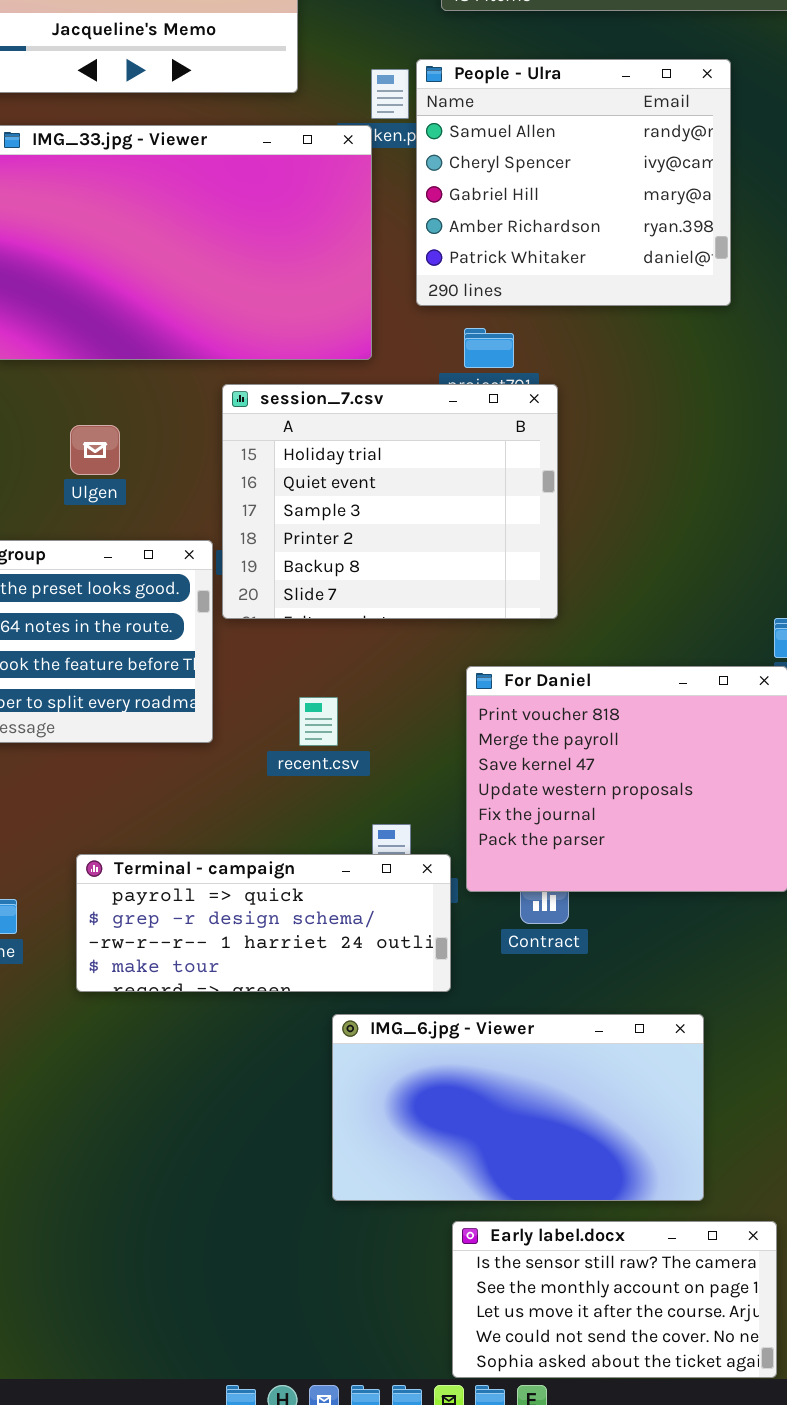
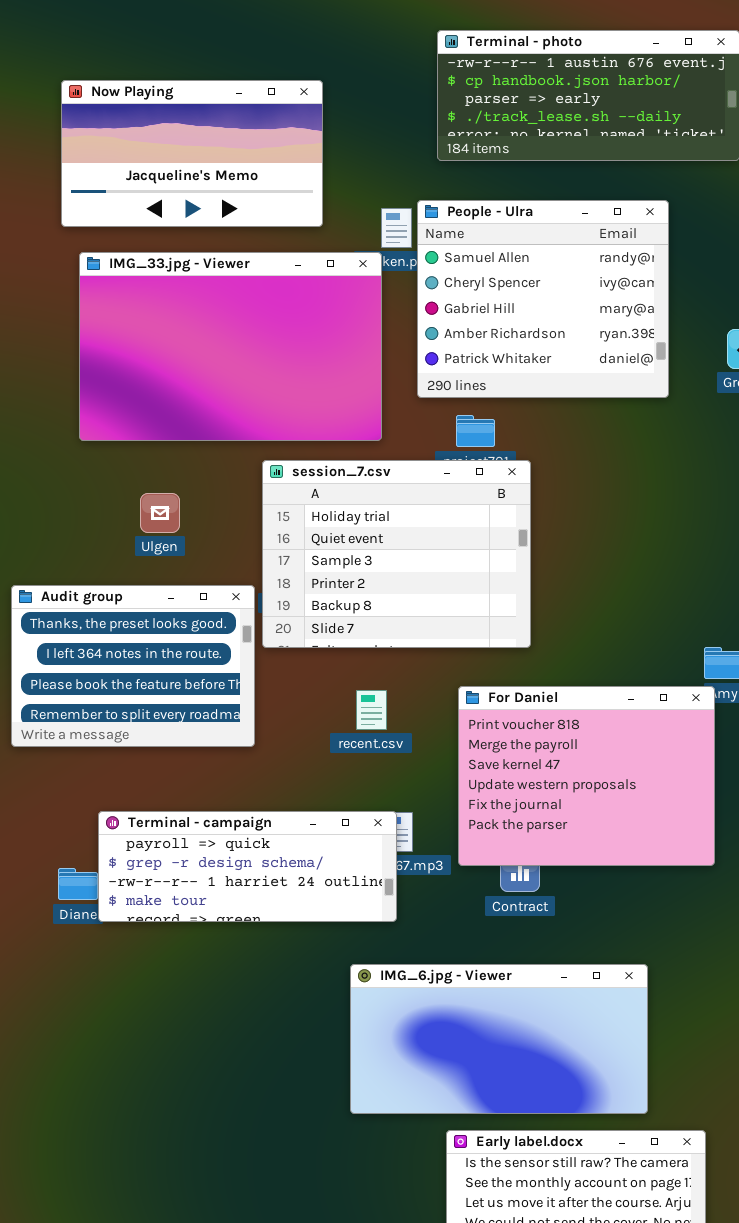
recent.csv: [299,697,338,746] -> [356,690,387,730], moved
Terminal - campaign: [76,854,451,992] -> [98,811,397,922], moved

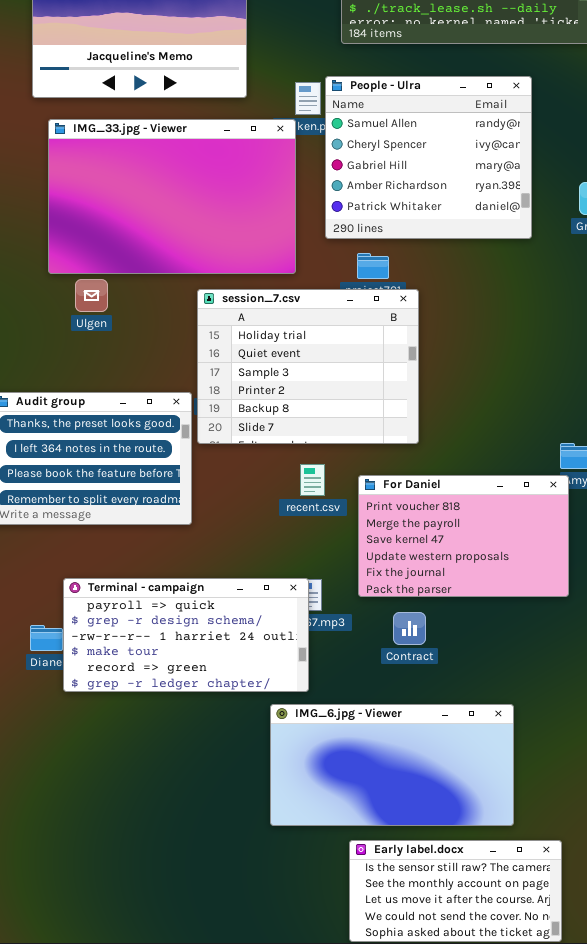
Ulgen: [140,493,180,533] -> [75,279,108,312], moved
For Daniel: [458,686,715,866] -> [358,475,569,597], resized
recent.csv: [356,690,387,730] -> [300,464,325,496], moved
Terminal - campaign: [98,811,397,922] -> [63,578,309,692], resized

